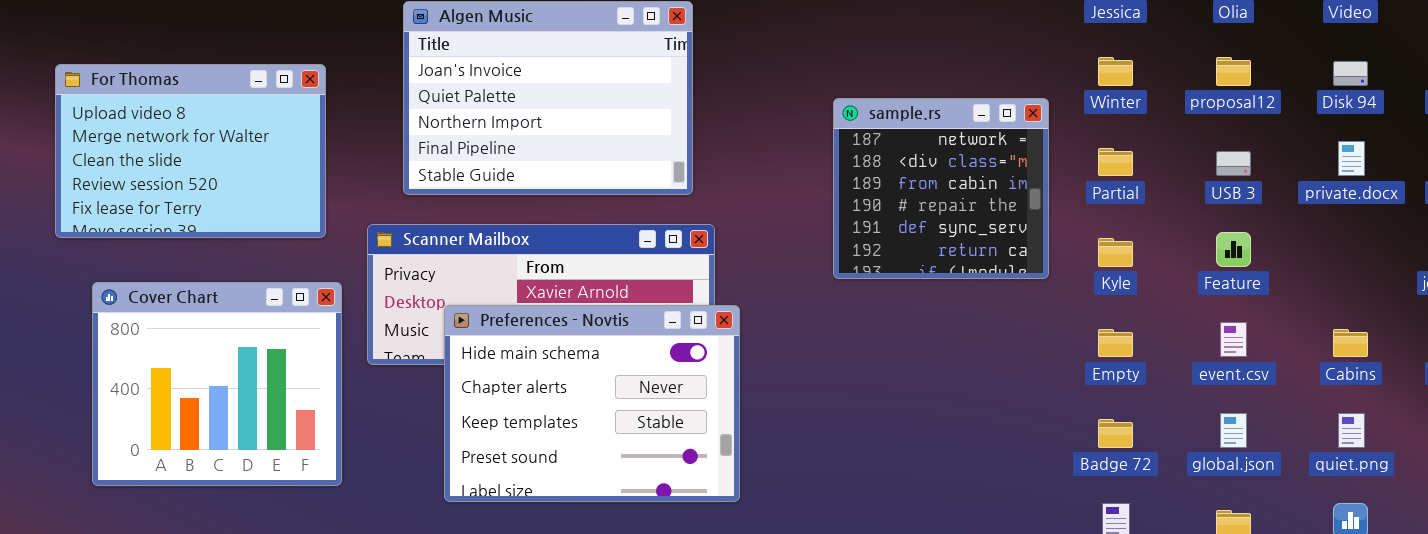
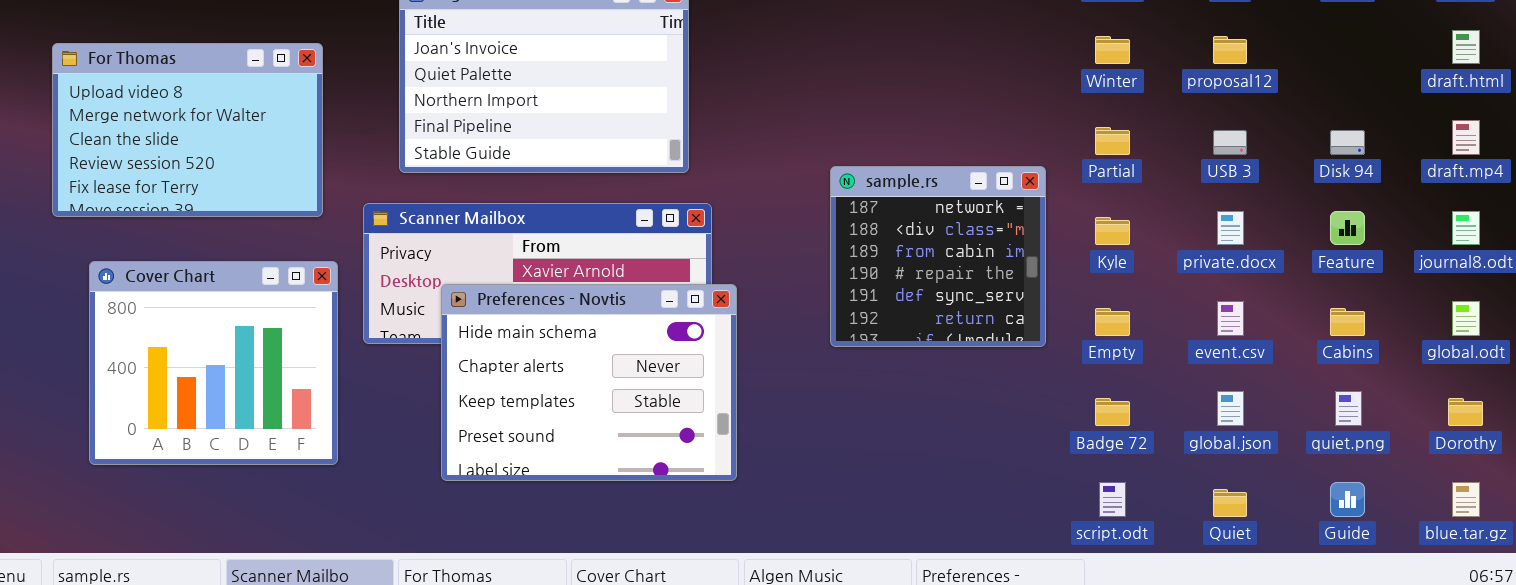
Disk 94: [1333,61,1368,86] -> [1330,130,1365,155], moved
sample.rs: [833,98,1049,279] -> [830,166,1046,347], moved
private.docx: [1338,141,1365,176] -> [1217,211,1244,245], moved
Feature: [1216,232,1251,267] -> [1330,211,1365,245], moved

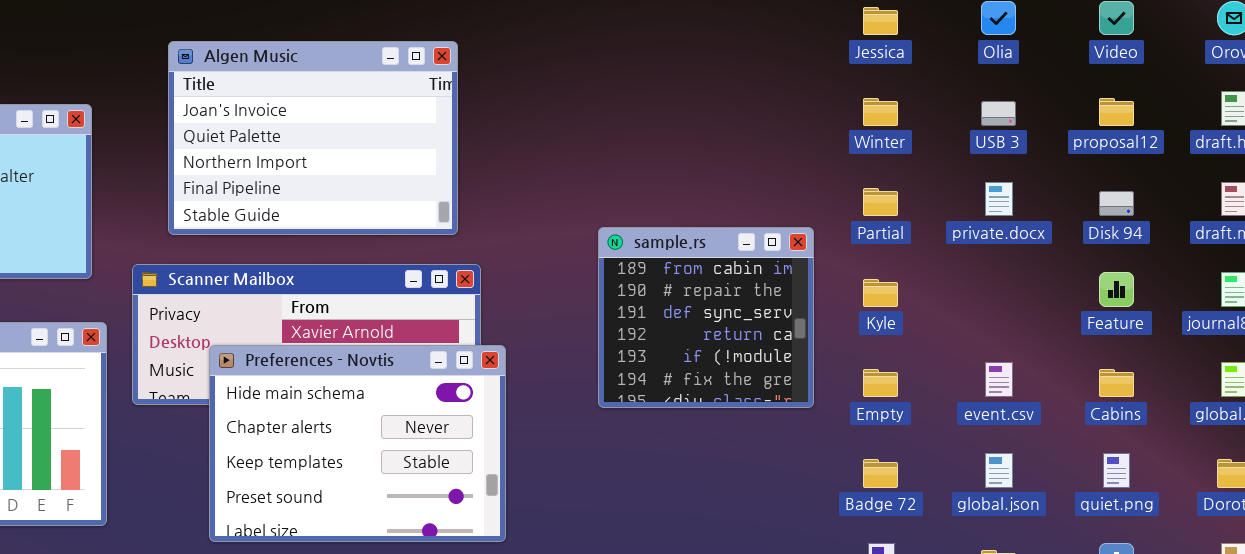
proposal12: [1213,36,1247,64] -> [1099,98,1134,126], moved
USB 3: [1213,130,1247,155] -> [981,101,1016,126], moved
sample.rs: [830,166,1046,347] -> [598,227,814,408], scrolled down 2 rows
private.docx: [1217,211,1244,245] -> [985,182,1013,216], moved

